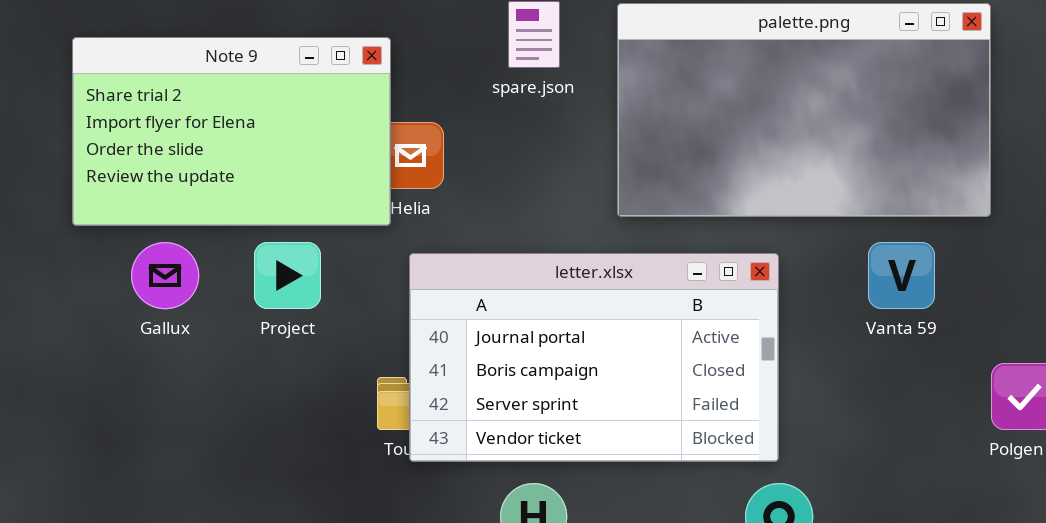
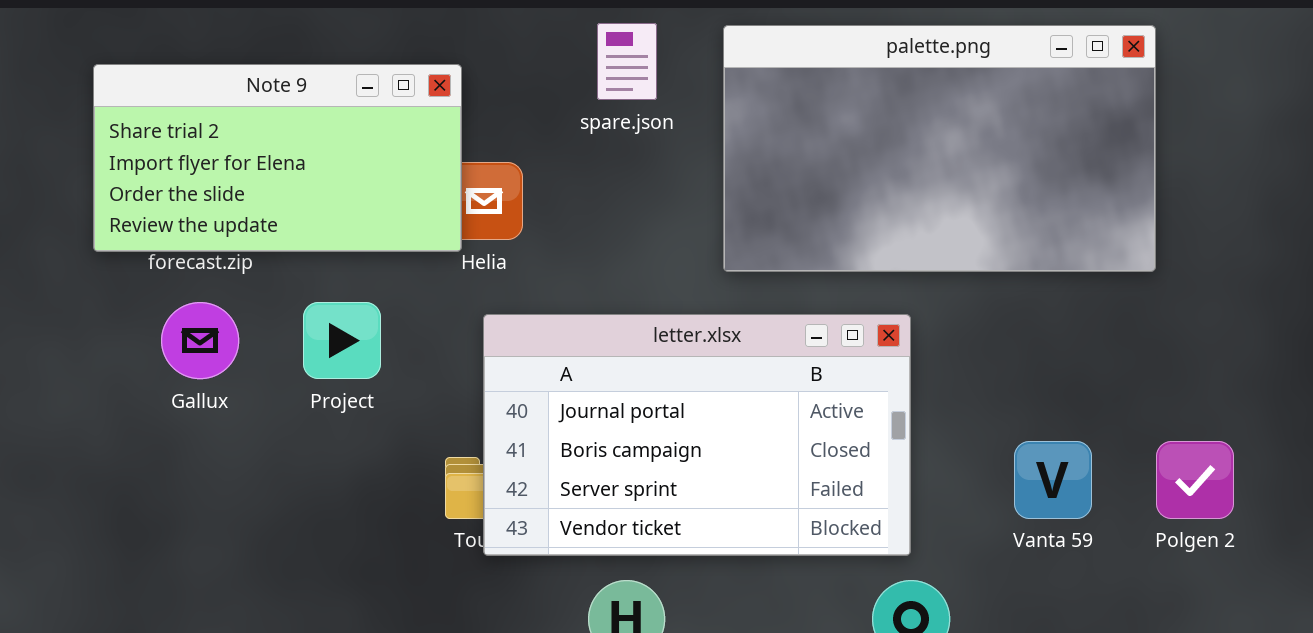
Note 9: [72,37,391,226] -> [93,64,462,252], resized
Vanta 59: [868,242,935,309] -> [1014,441,1092,519], moved

